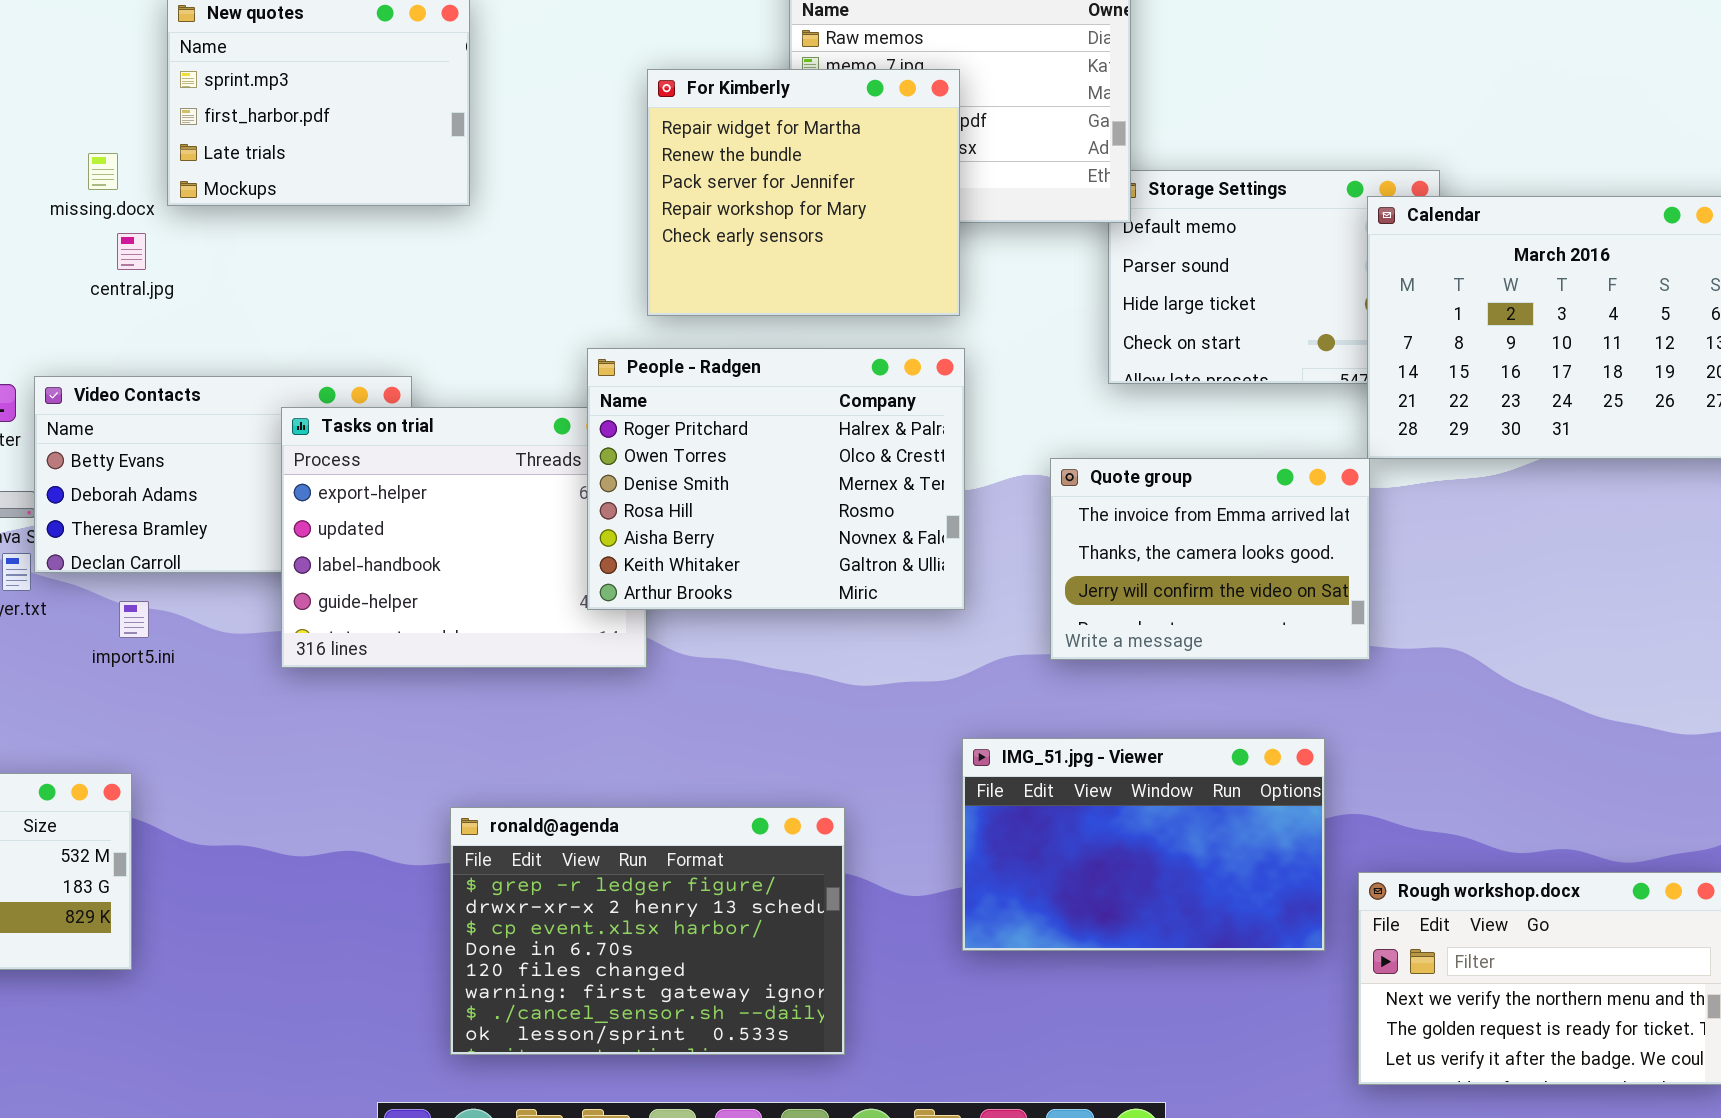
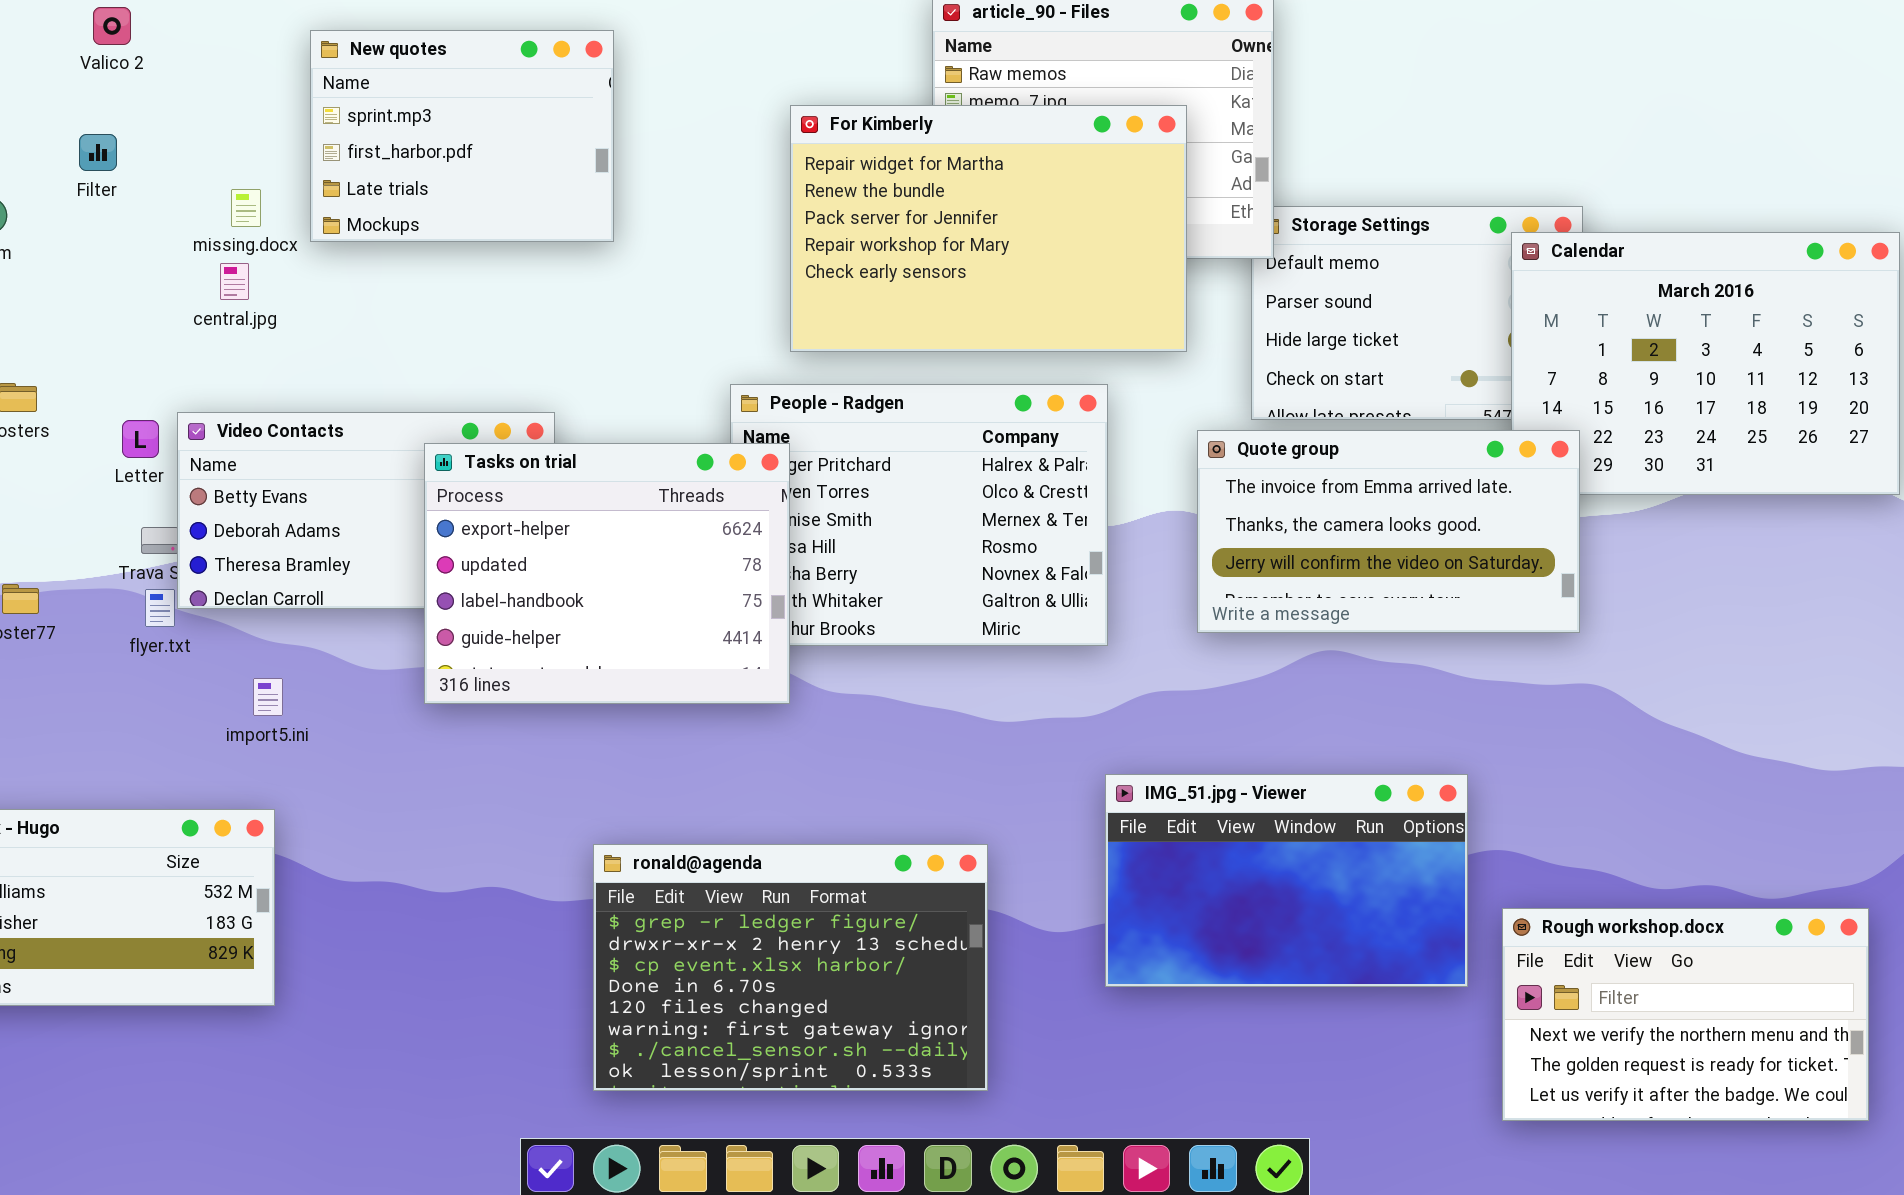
For Kimberly: [647,69,960,316] -> [790,105,1187,352], resized
central.jpg: [117,233,146,270] -> [220,263,249,300], moved
Tasks on trial: [281,407,647,668] -> [424,443,790,704], raised
Quote group: [1050,458,1370,660] -> [1197,430,1580,633], moved, resized
import5.ini: [119,601,149,638] -> [253,678,283,716], moved

